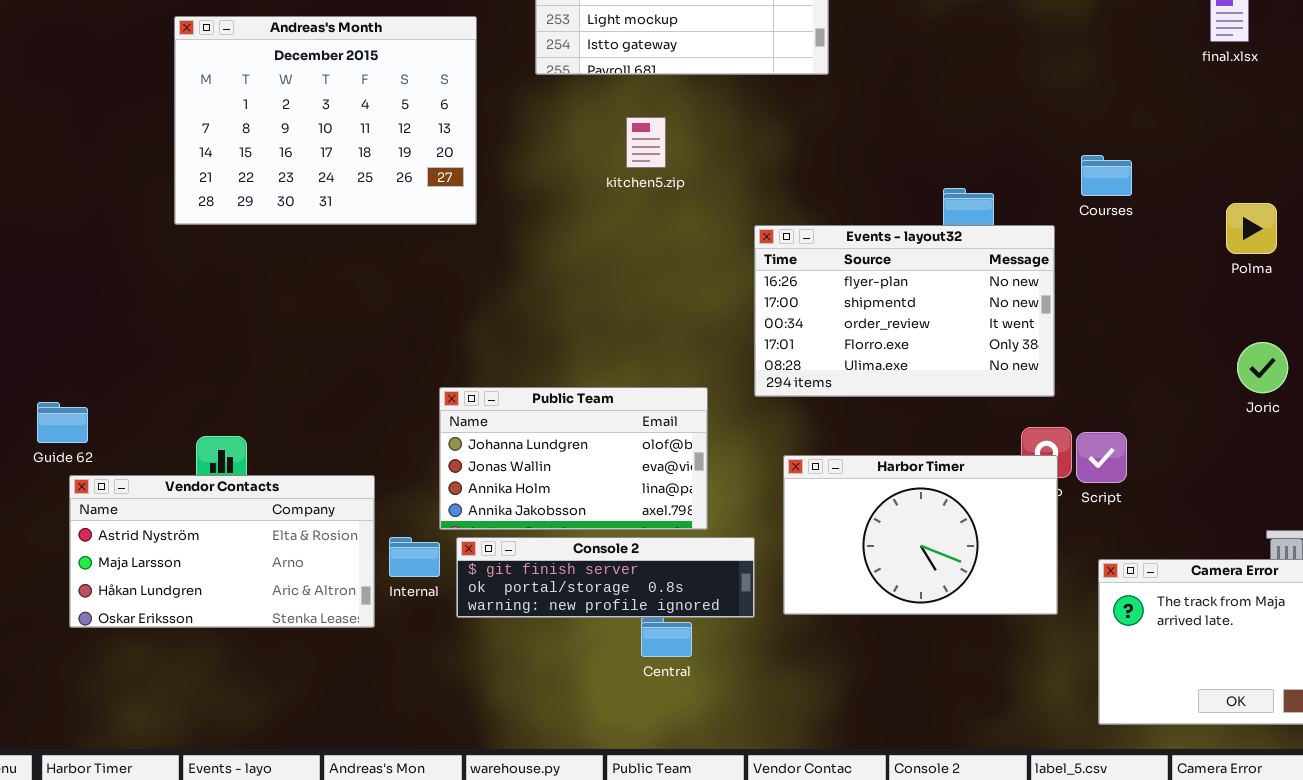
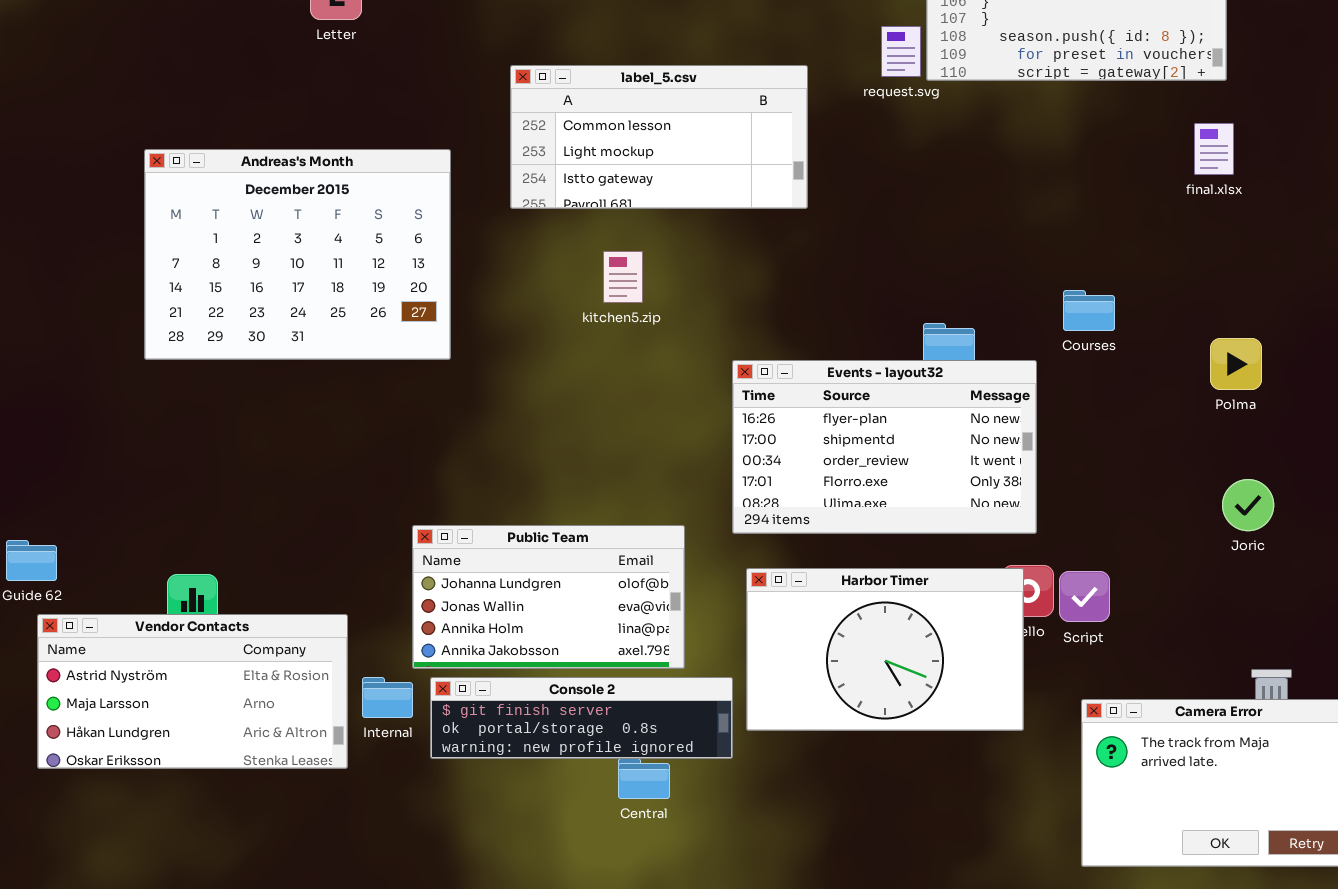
Harbor Timer: [783,455,1058,615] -> [746,568,1024,731], moved

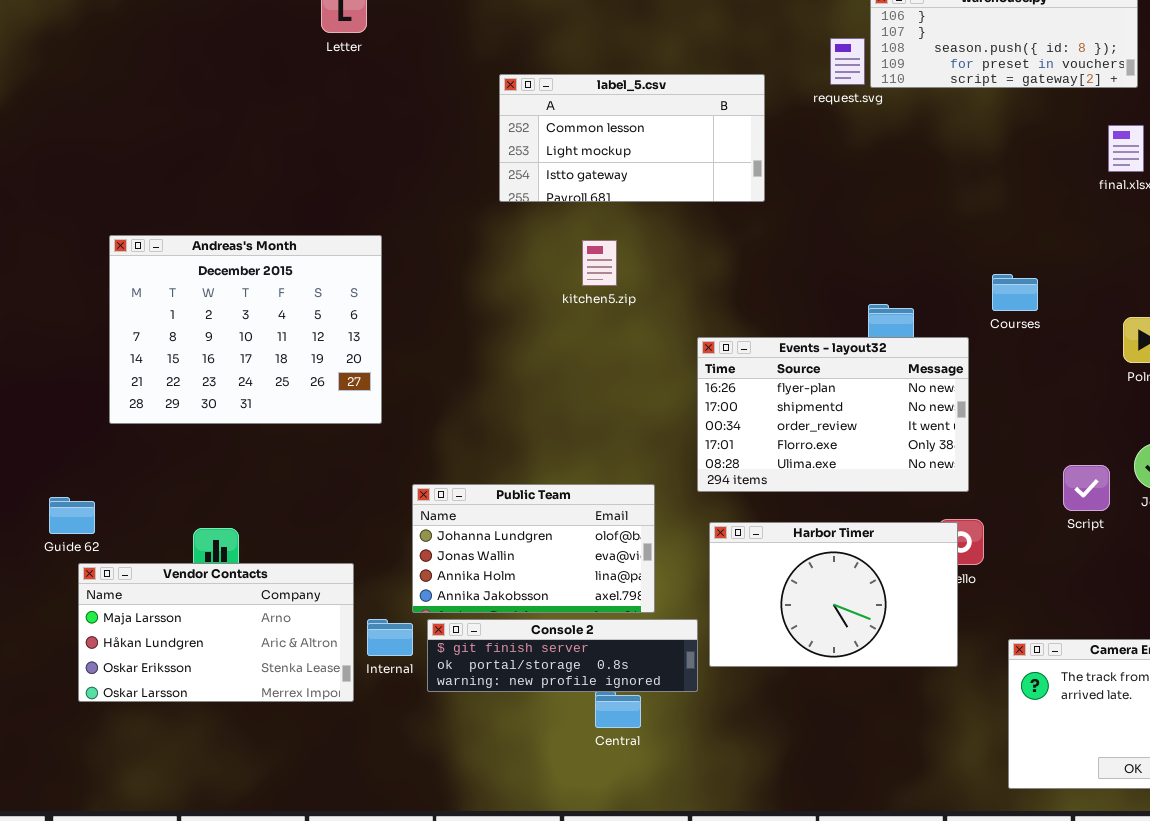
Andreas's Month: [144,149,451,360] -> [109,235,382,424], moved
Script: [1059,571,1110,622] -> [1063,465,1110,511], moved
Vendor Contacts: [37,614,348,769] -> [78,563,354,702], scrolled down 1 row

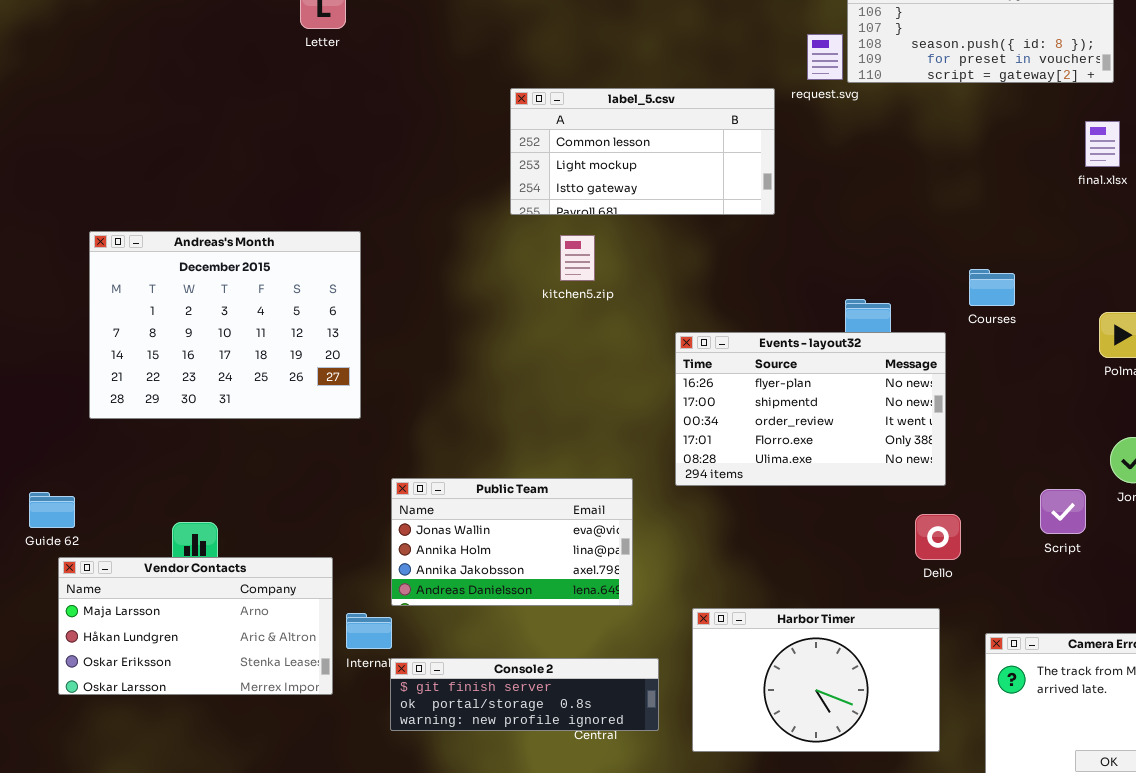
label_5.csv: [499,74,765,202] -> [510,88,775,215], moved
Script: [1063,465,1110,511] -> [1040,489,1086,534], moved
Public Team: [412,484,655,613] -> [391,478,633,606], scrolled down 1 row
Harbor Timer: [709,522,958,667] -> [692,608,940,752], moved
Console 2: [427,619,698,692] -> [390,658,659,731], moved

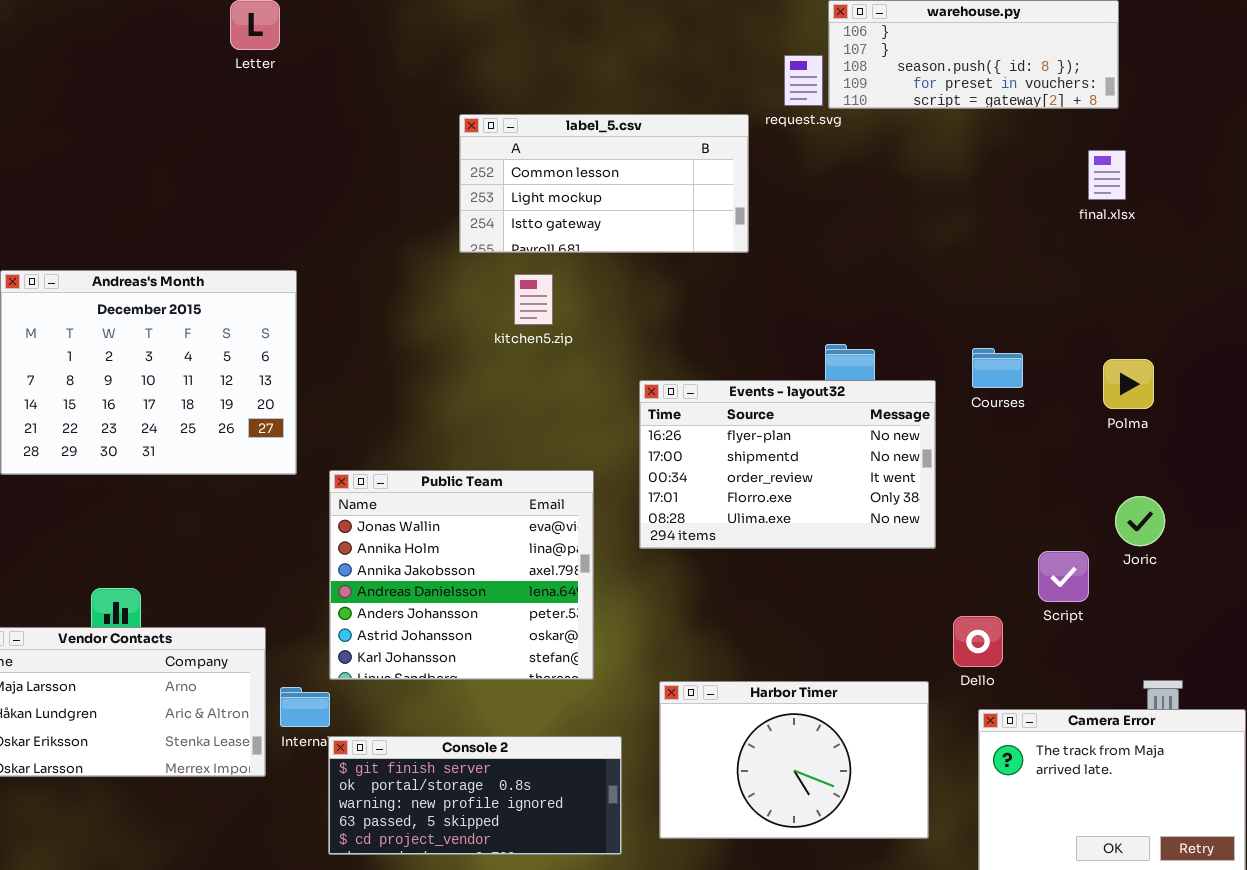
Courses: [969,269,1015,306] -> [972,348,1023,388], moved
Public Team: [391,478,633,606] -> [329,470,594,680], resized
Dello: [915,514,961,560] -> [953,616,1003,667], moved
Console 2: [390,658,659,731] -> [328,736,622,855], resized

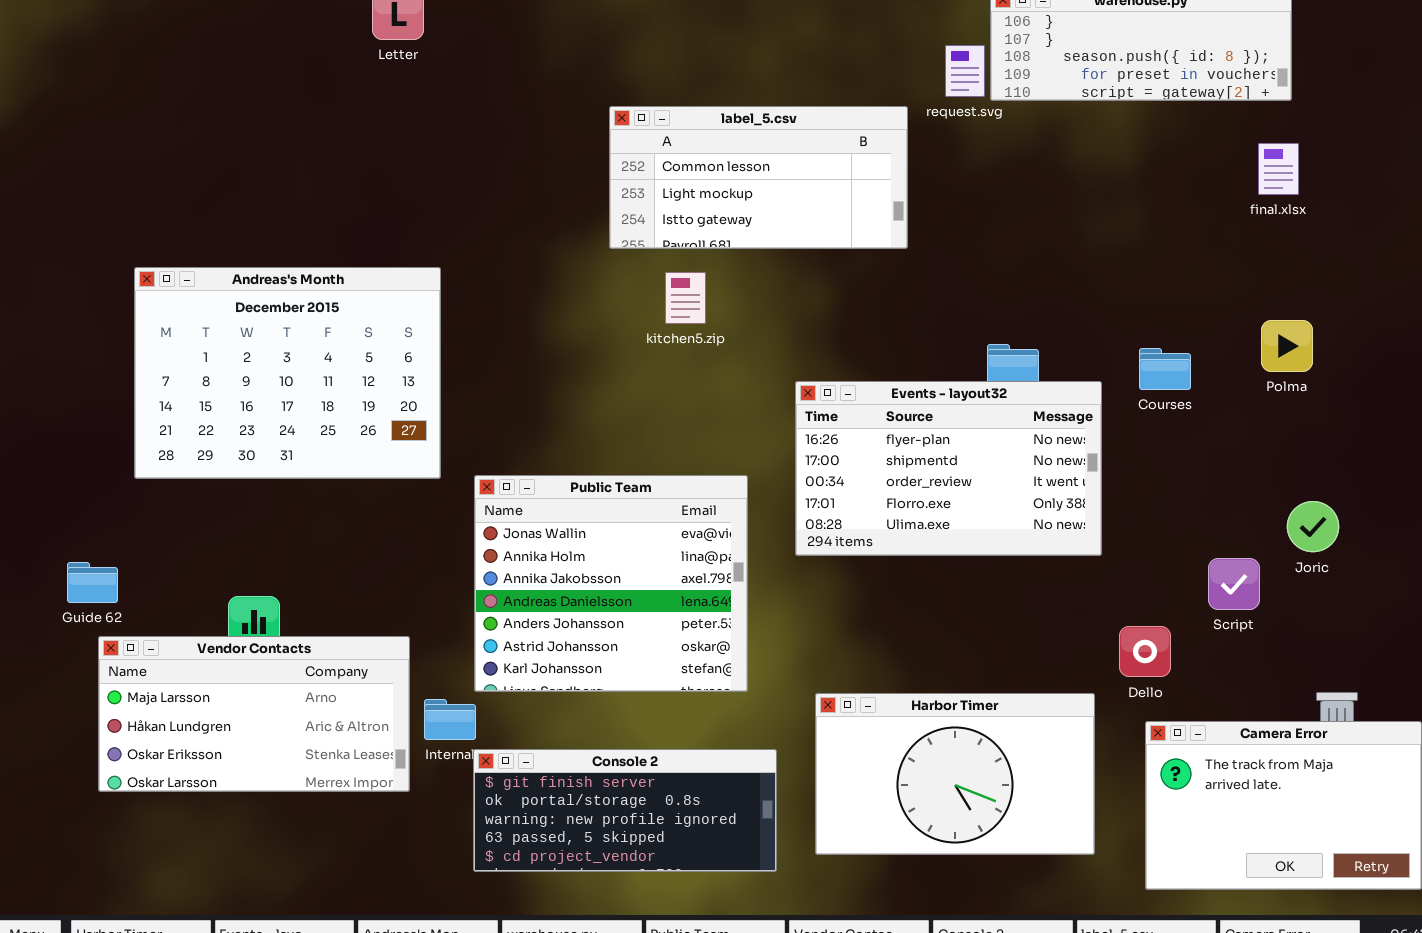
Polma: [1103,359,1154,409] -> [1261,320,1313,372], moved

